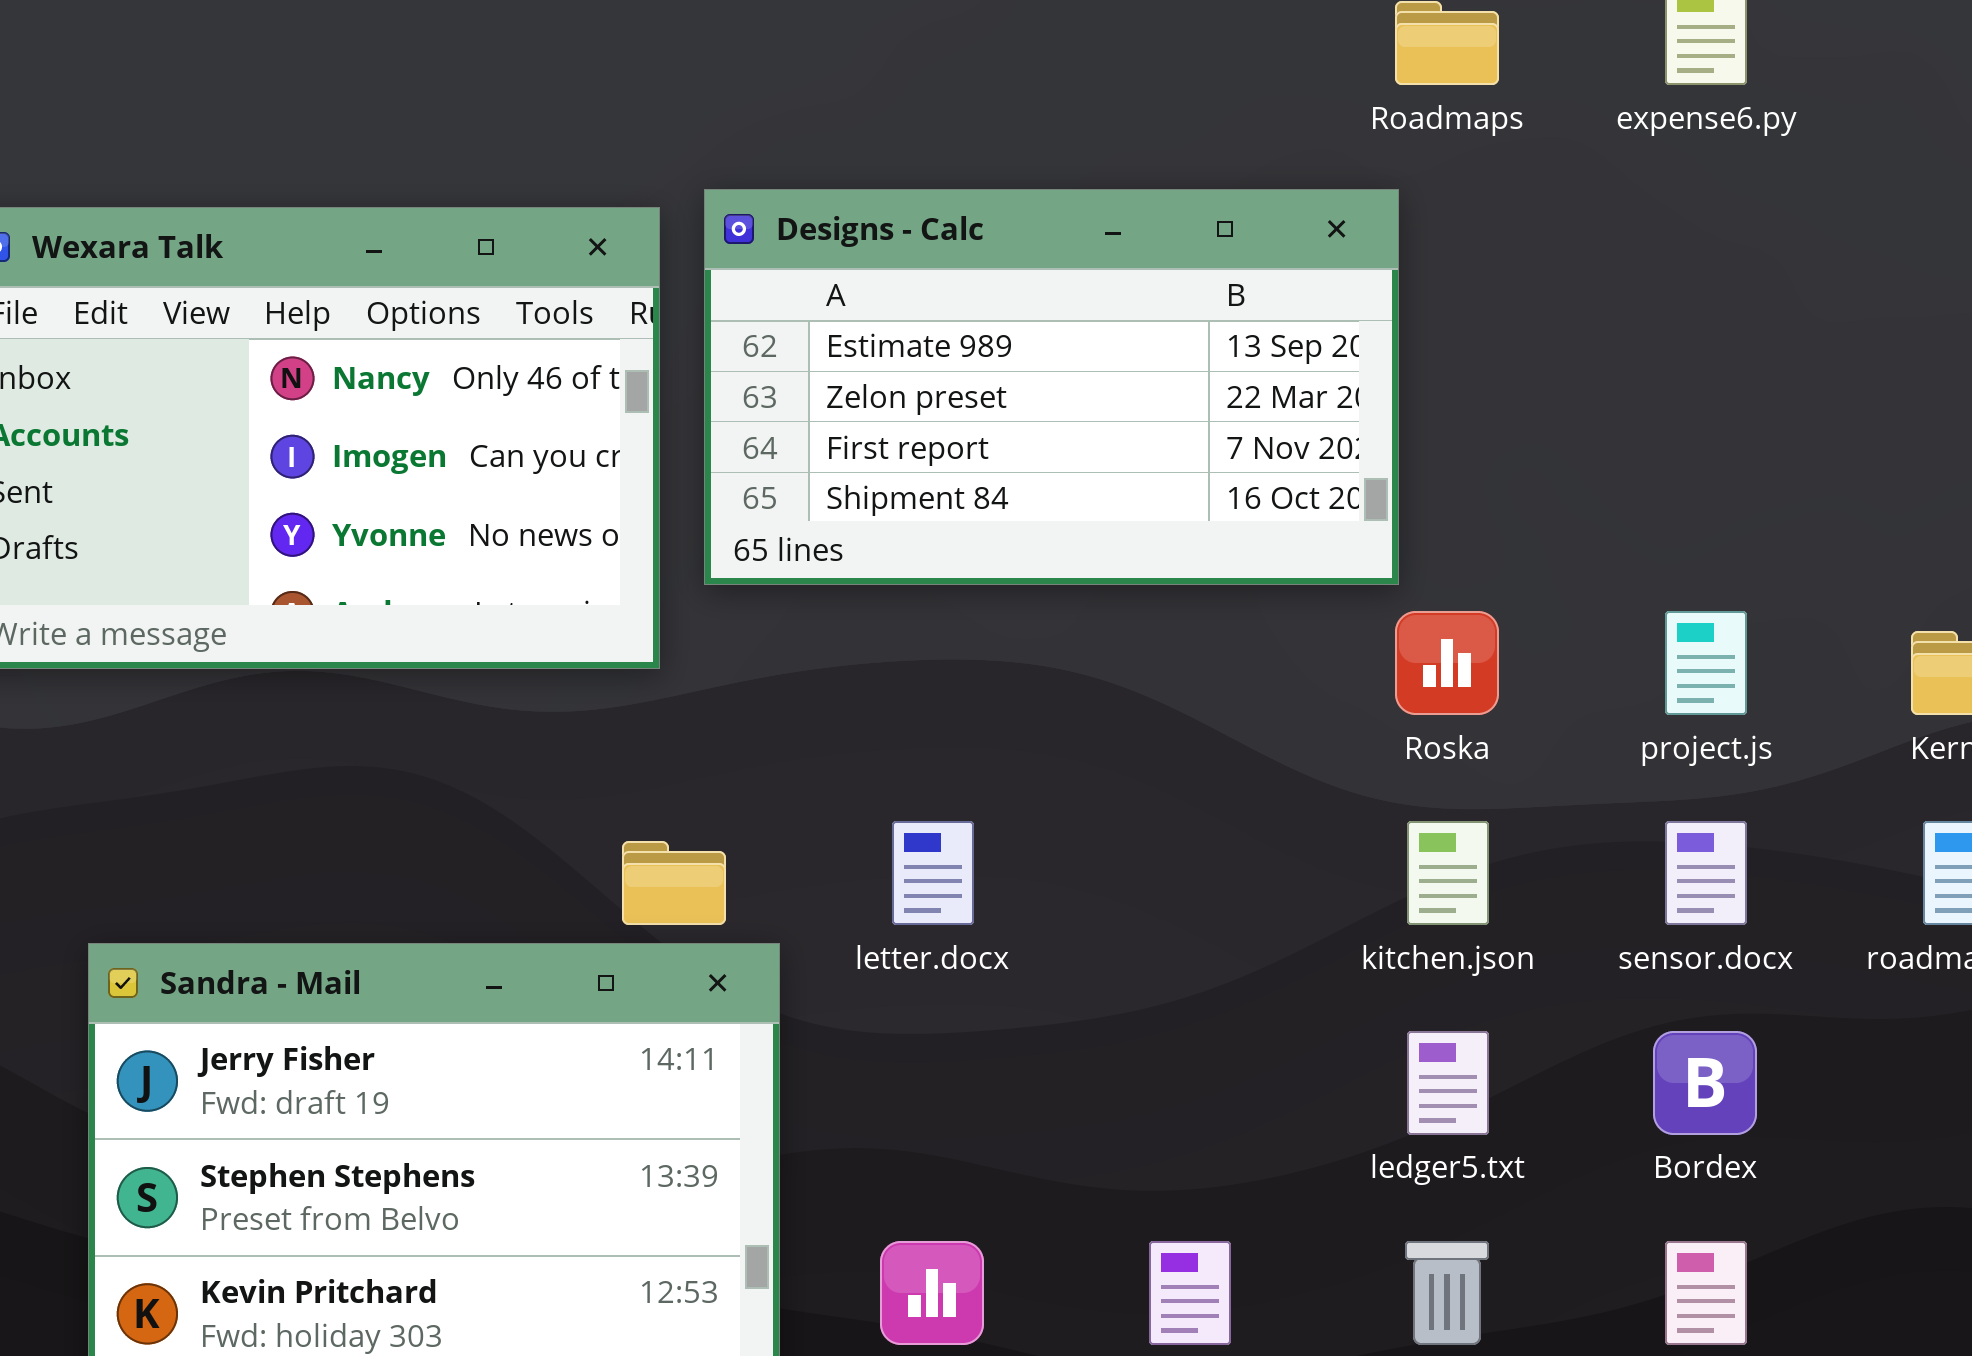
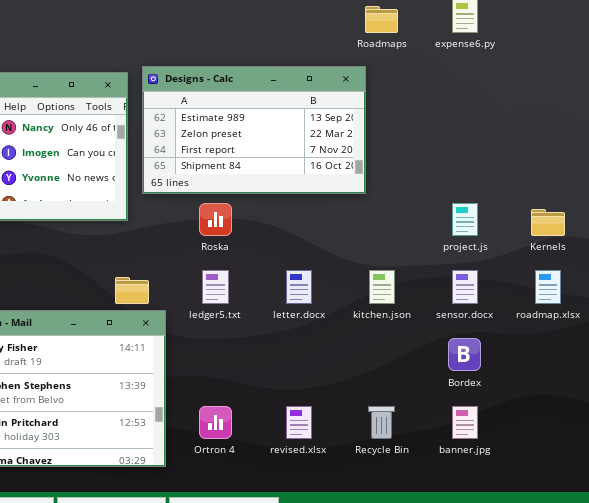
Roska: [1395,611,1499,715] -> [199,203,232,236], moved
letter.docx: [892,821,974,925] -> [286,270,312,304], moved
ledger5.txt: [1407,1031,1489,1135] -> [202,270,229,304], moved

